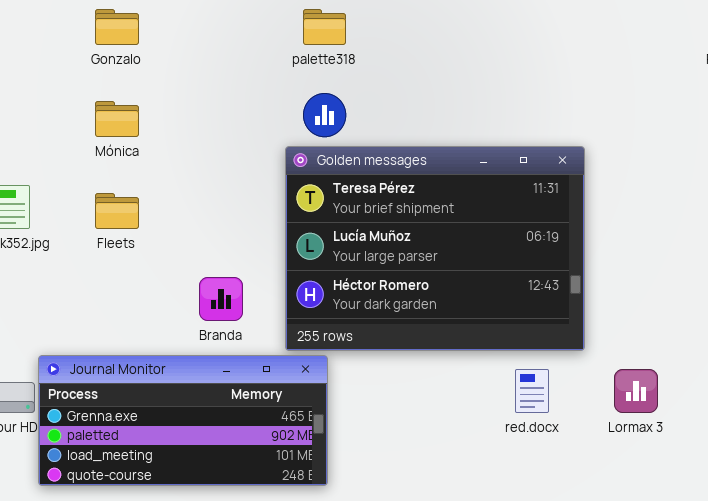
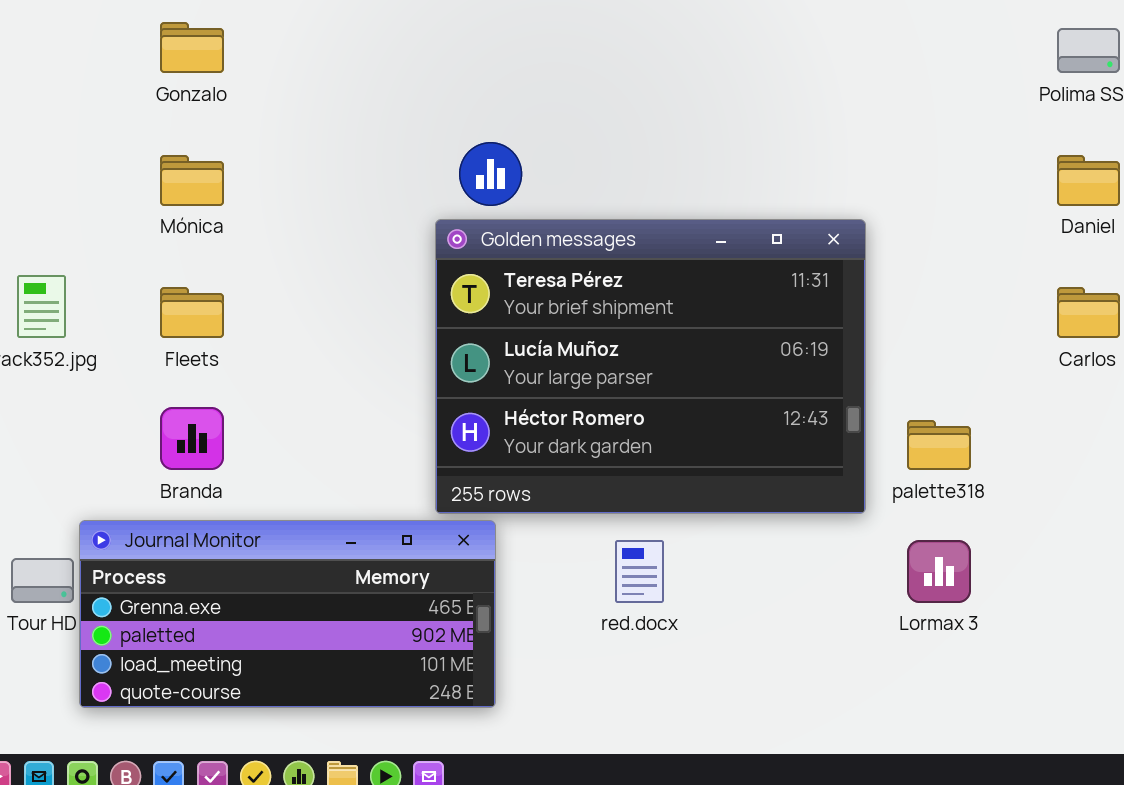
palette318: [303,9,346,45] -> [907,420,971,470], moved
Branda: [199,277,243,321] -> [160,407,224,470], moved
red.docx: [515,369,549,413] -> [615,540,664,603], moved

